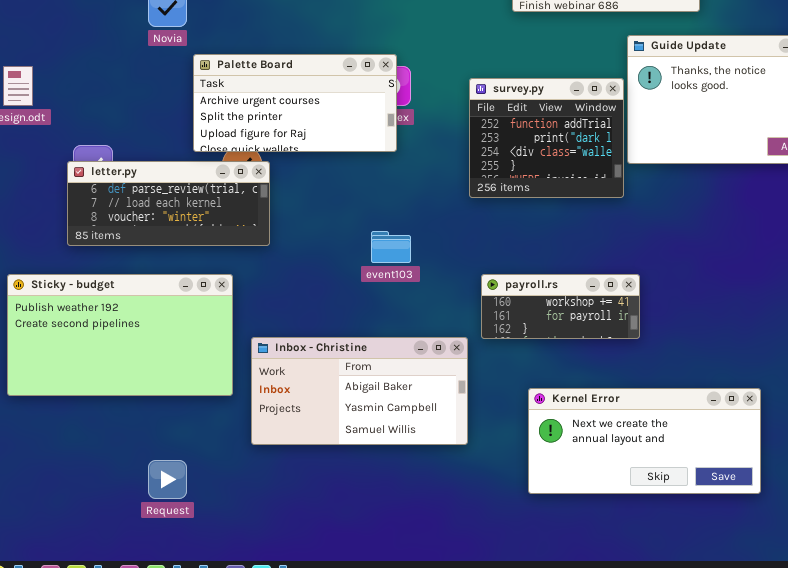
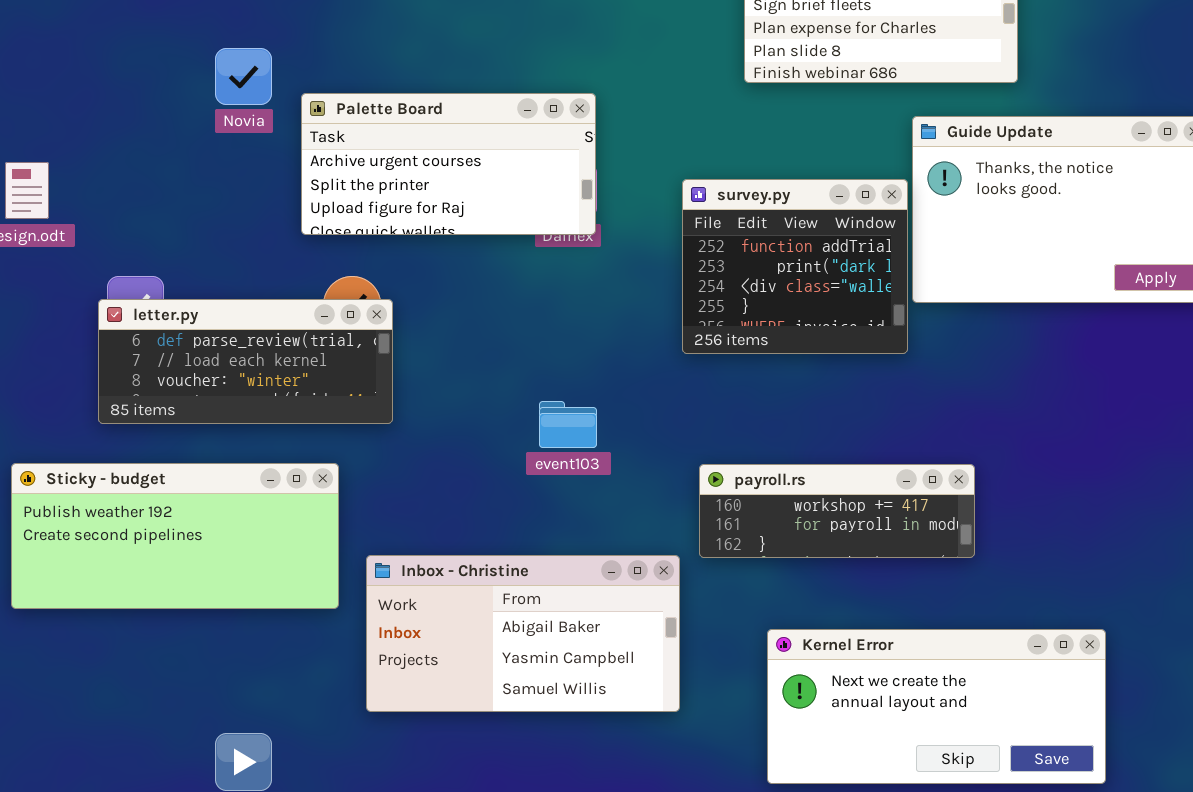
Palette Board: [193,54,397,152] -> [301,93,596,235], moved
Sticky - budget: [7,274,233,396] -> [11,463,339,609], resized
payroll.rs: [481,274,640,339] -> [699,464,975,558], resized

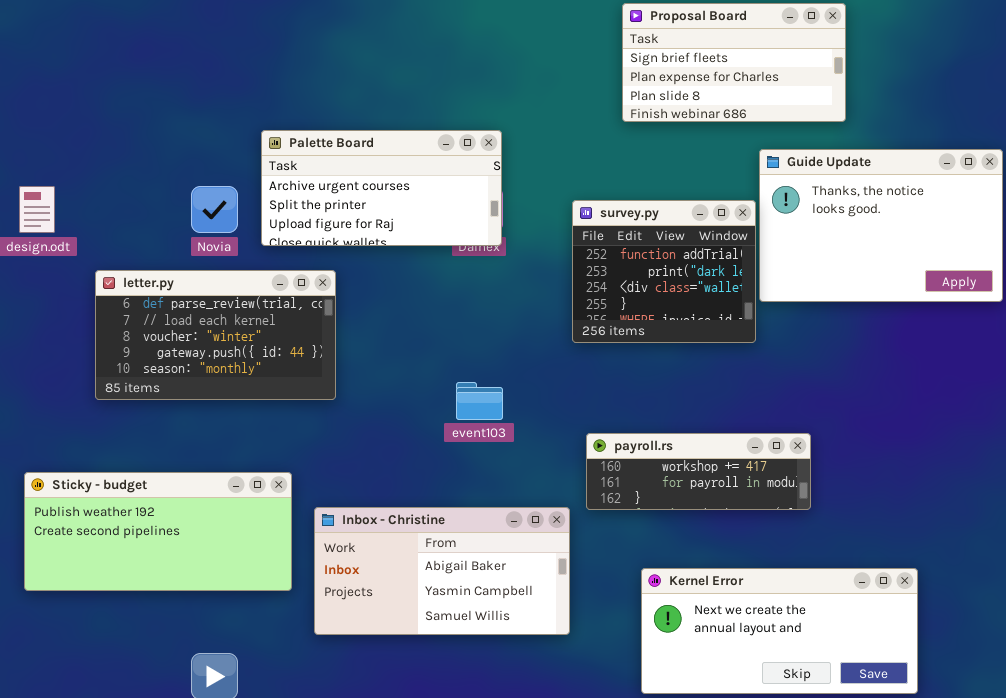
Novia: [215,48,272,105] -> [191,186,238,233], moved
letter.py: [98,299,393,424] -> [95,270,336,400], resized
Sticky - budget: [11,463,339,609] -> [24,472,292,591], moved

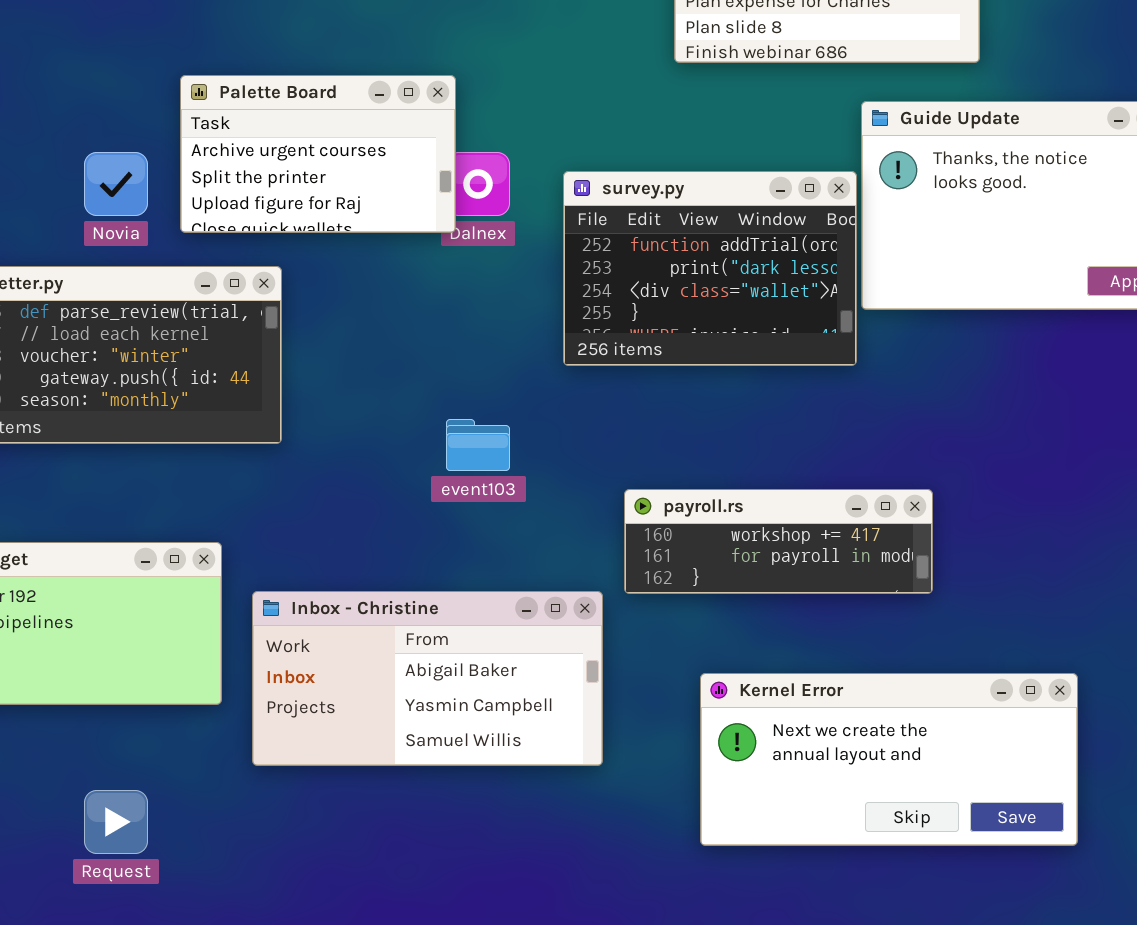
Palette Board: [261,130,502,246] -> [180,75,456,233], resized
survey.py: [572,200,756,343] -> [563,171,857,366], resized

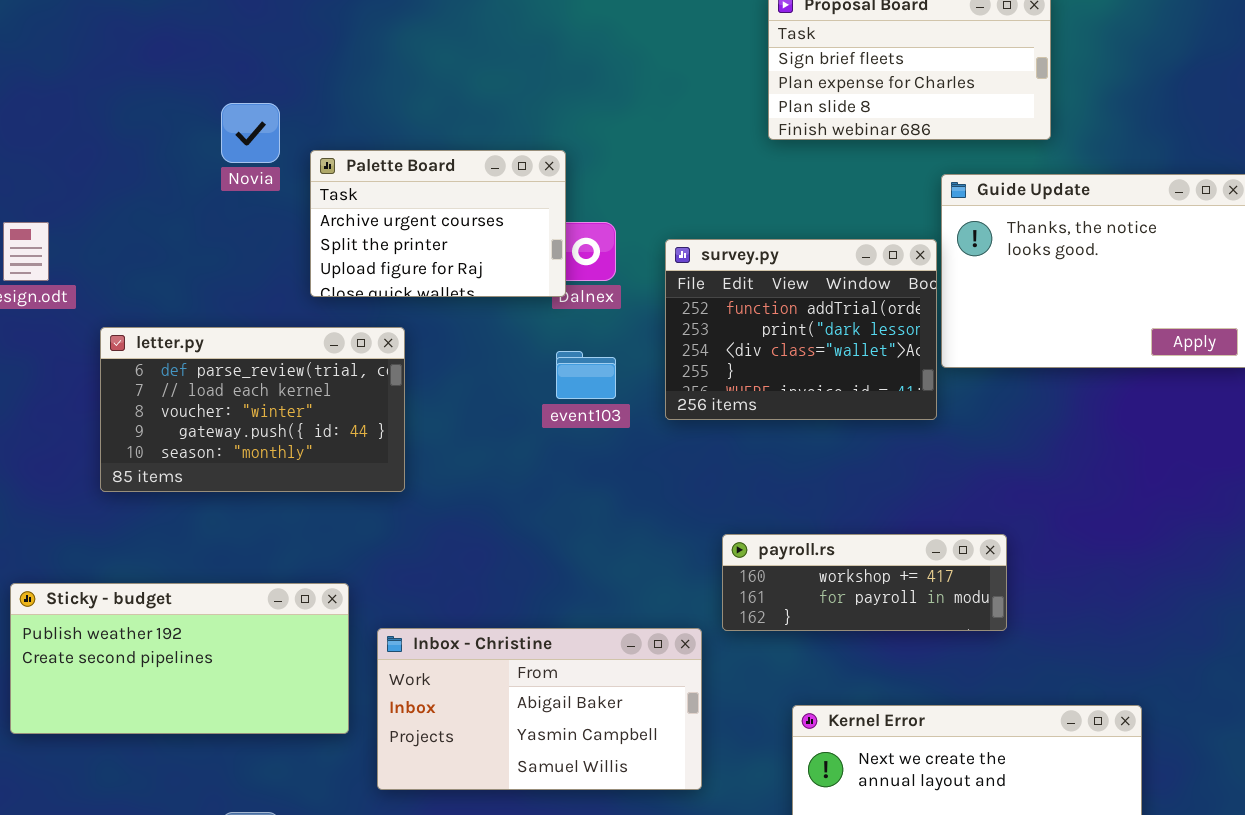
Novia: [84,152,148,216] -> [221,103,280,163], moved
event103: [446,419,510,471] -> [556,351,616,399], moved

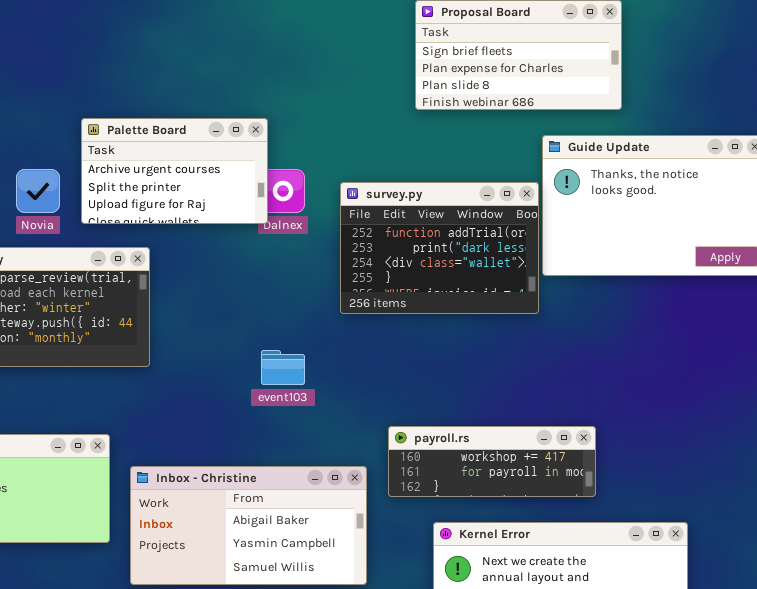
Novia: [221,103,280,163] -> [16,169,60,213], moved
event103: [556,351,616,399] -> [261,350,305,385], moved
payroll.rs: [722,534,1007,631] -> [388,426,596,497], moved

